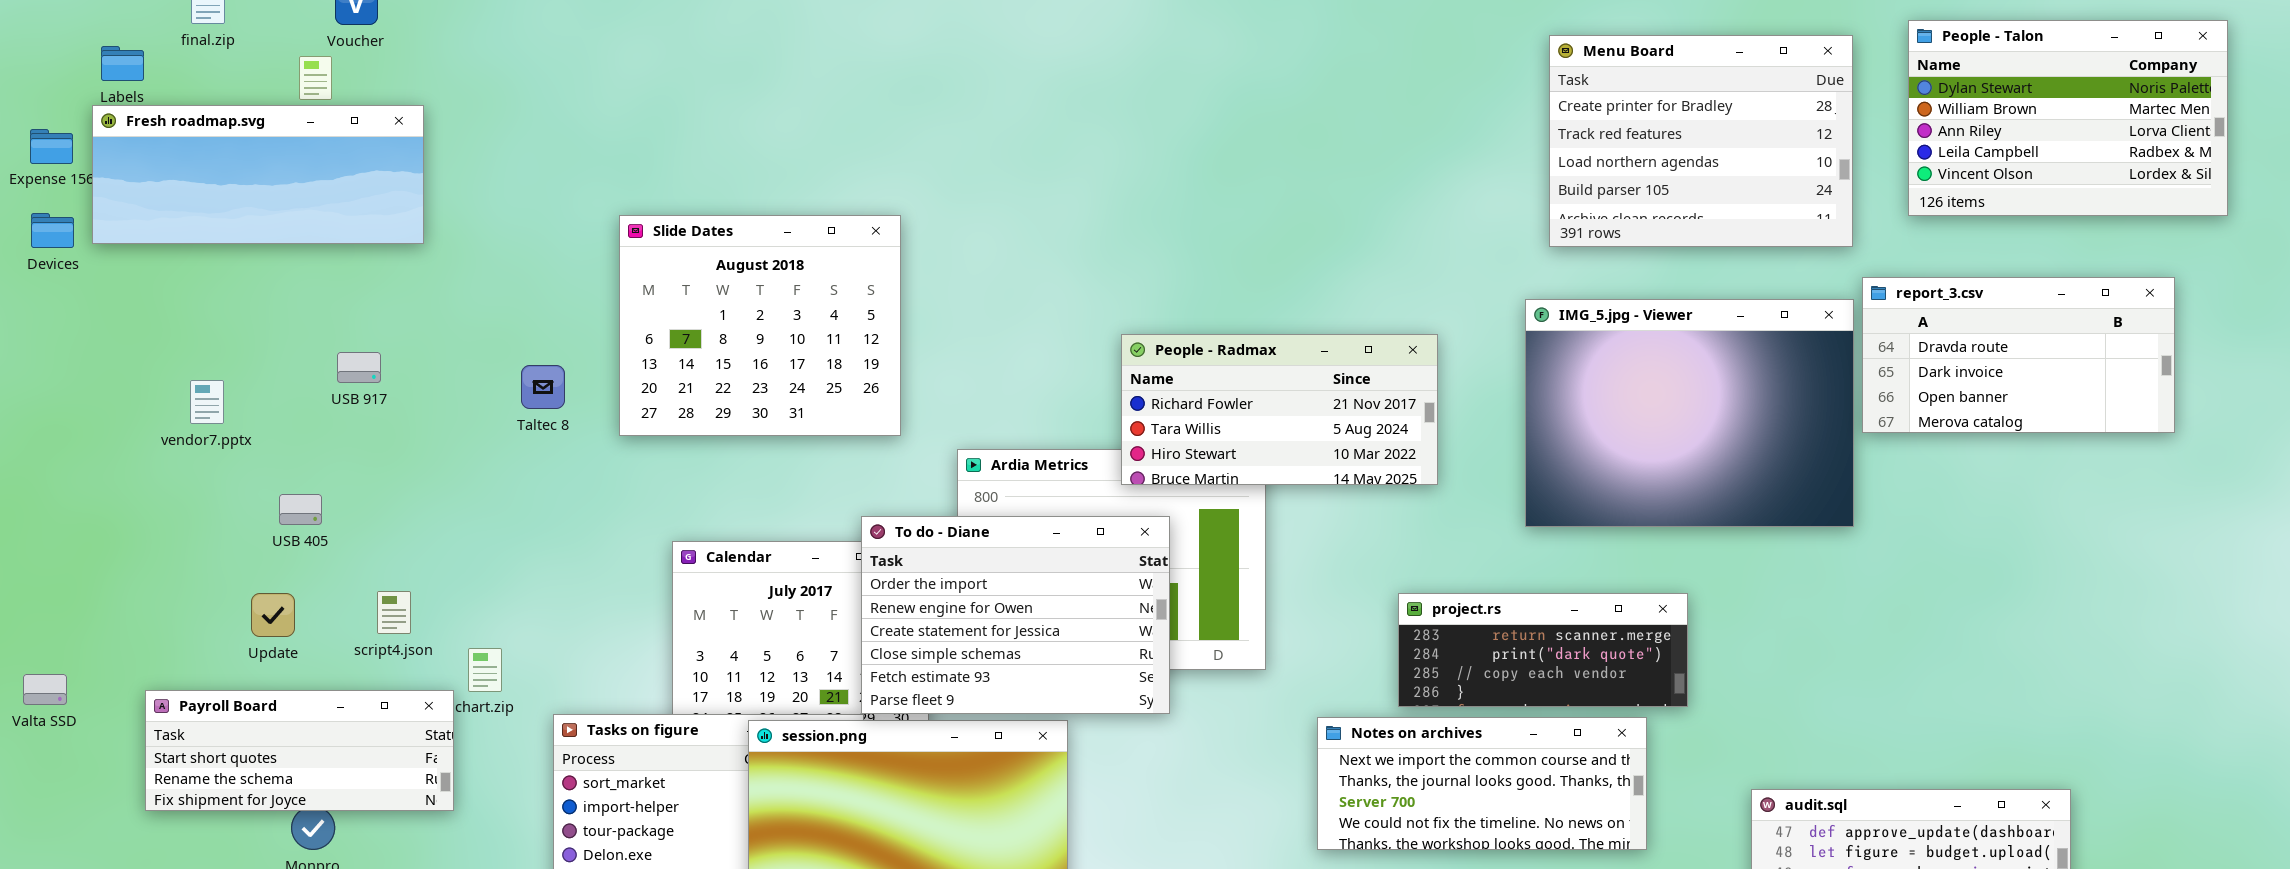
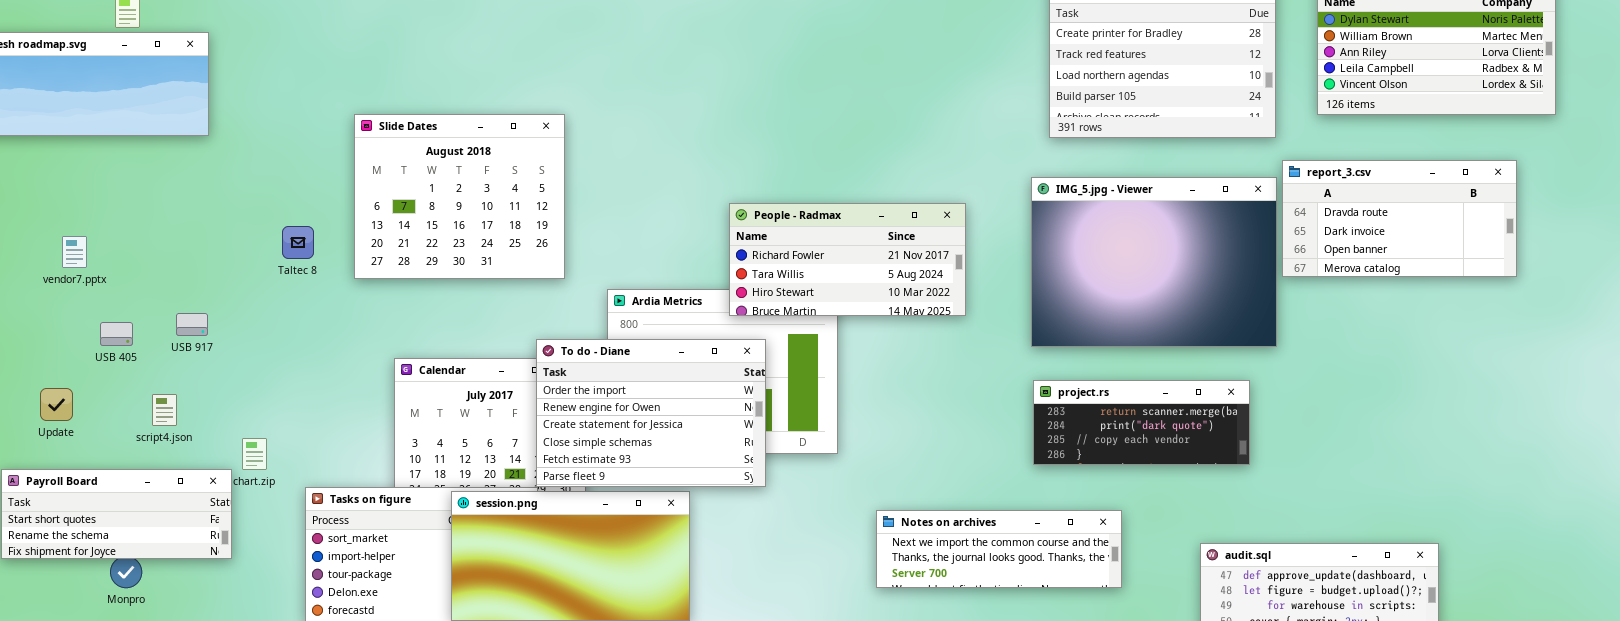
USB 917: [337,352,381,383] -> [176,313,208,336], moved
vendor7.pptx: [190,380,224,424] -> [62,236,87,268], moved
script4.json: [377,591,411,634] -> [152,394,177,426], moved
Update: [251,593,295,637] -> [40,388,73,421], moved
project.rs: [1398,593,1688,707] -> [1033,380,1250,465], moved
Notes on archives: [1317,717,1647,850] -> [876,510,1122,588], resized

